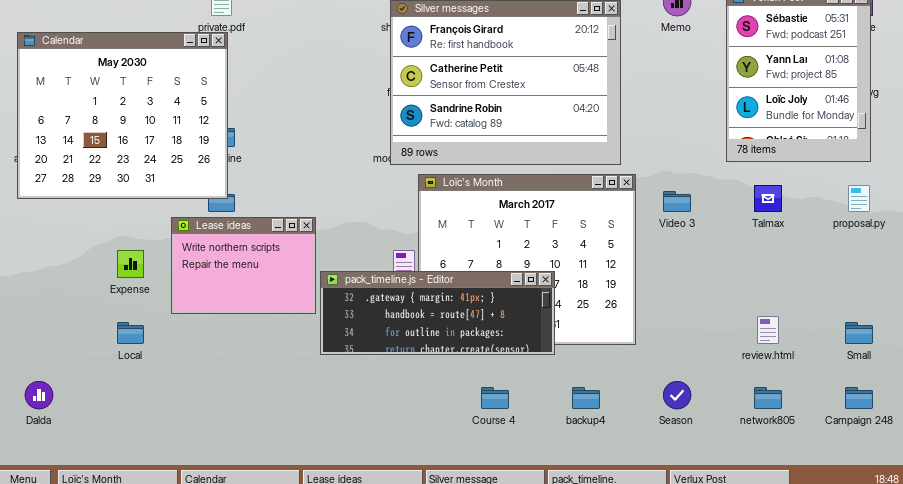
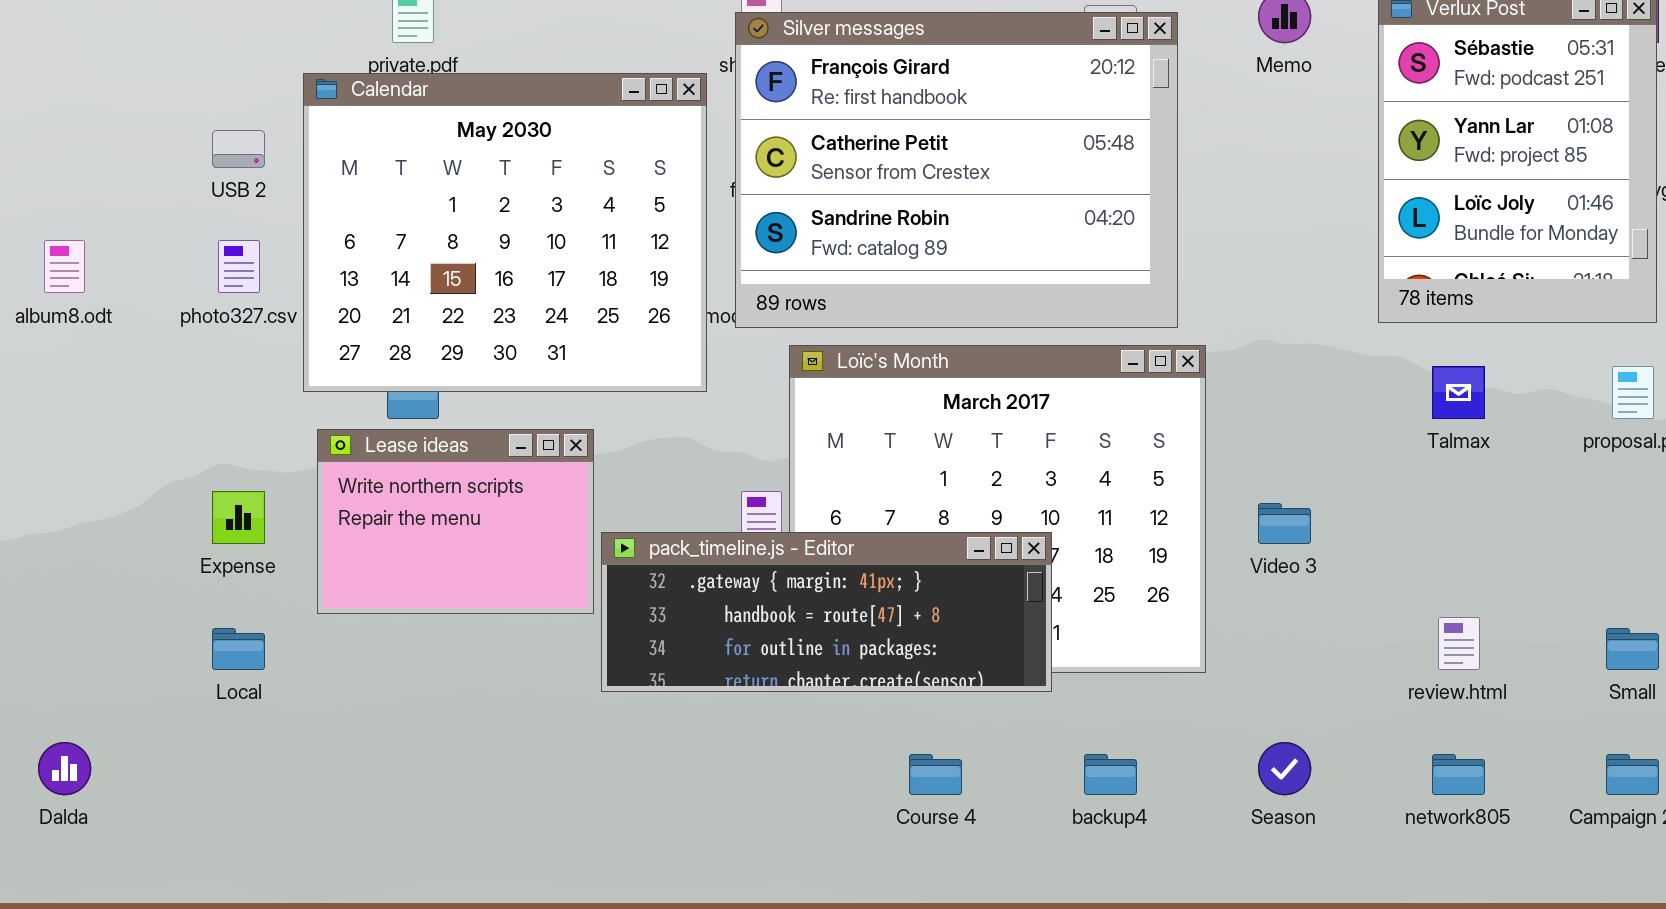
Calendar: [17,32,228,199] -> [303,73,707,392], moved
Video 3: [663,191,691,212] -> [1258,503,1311,544], moved

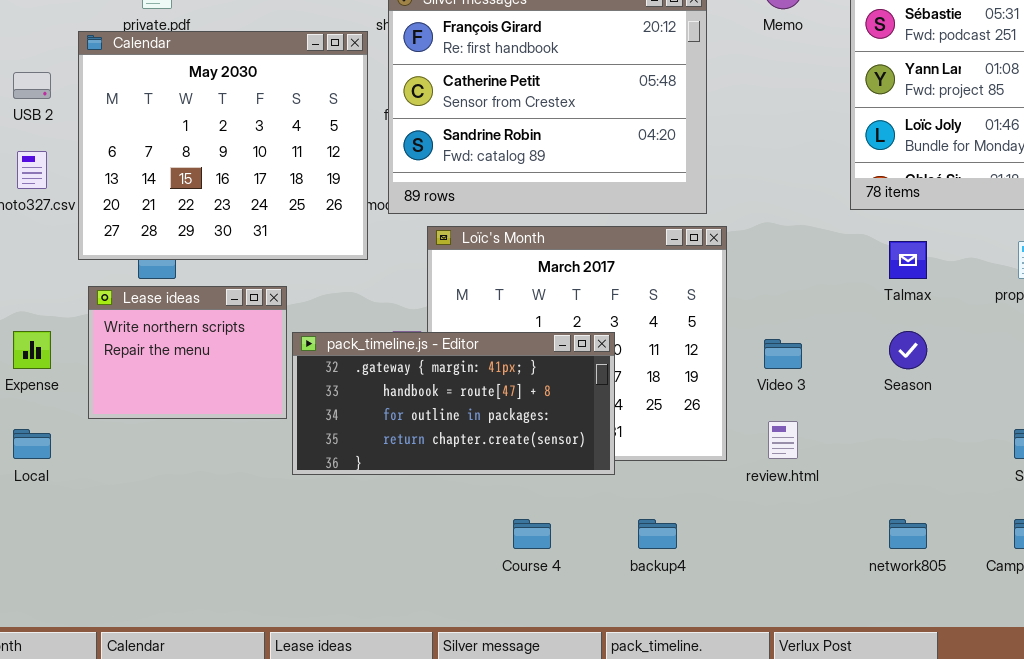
pack_timeline.js - Editor: [601,532,1052,692] -> [292,332,615,475], resized
review.html: [1438,617,1480,670] -> [768,421,798,459], moved
Season: [1258,742,1311,795] -> [889,331,927,369], moved

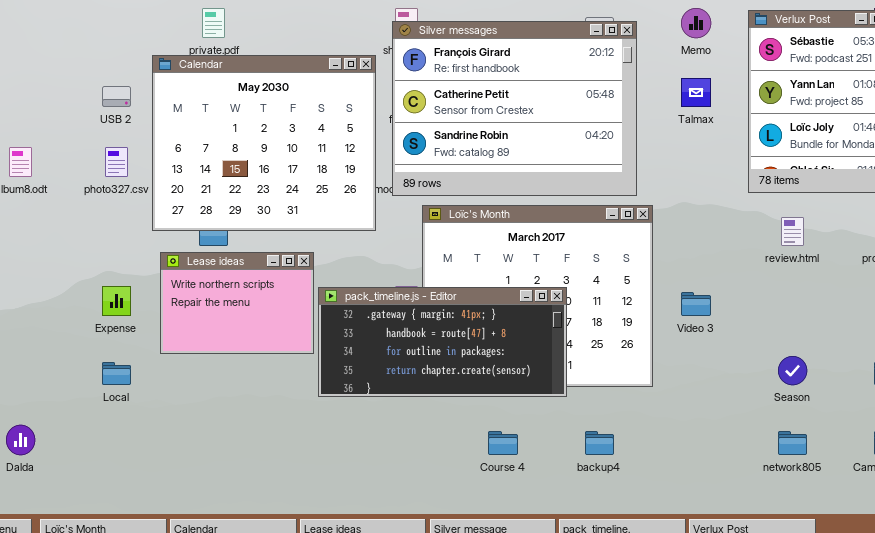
Talmax: [889,241,927,279] -> [681,78,711,107], moved
Season: [889,331,927,369] -> [778,356,807,385], moved
review.html: [768,421,798,459] -> [781,217,804,246], moved

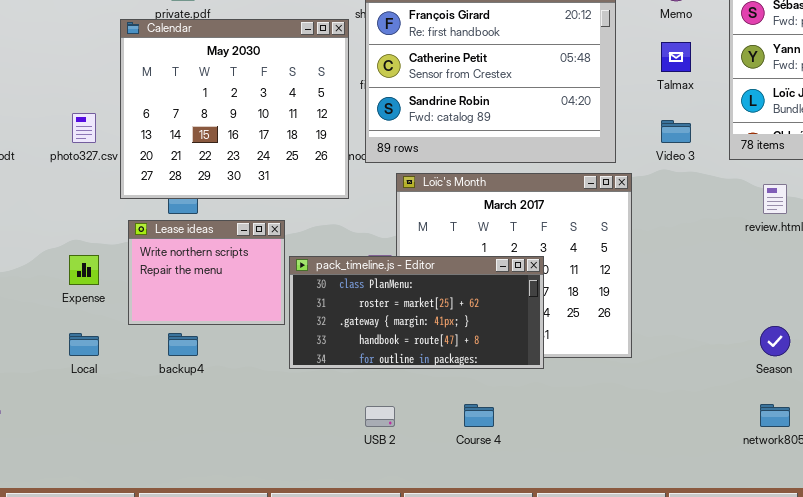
USB 2: [102,86,131,107] -> [365,406,395,427], moved
pack_timeline.js - Editor: [318,287,567,397] -> [289,256,544,369], scrolled up 2 rows
Video 3: [681,292,711,316] -> [661,120,691,143], moved
backup4: [585,431,614,455] -> [168,333,198,356], moved

